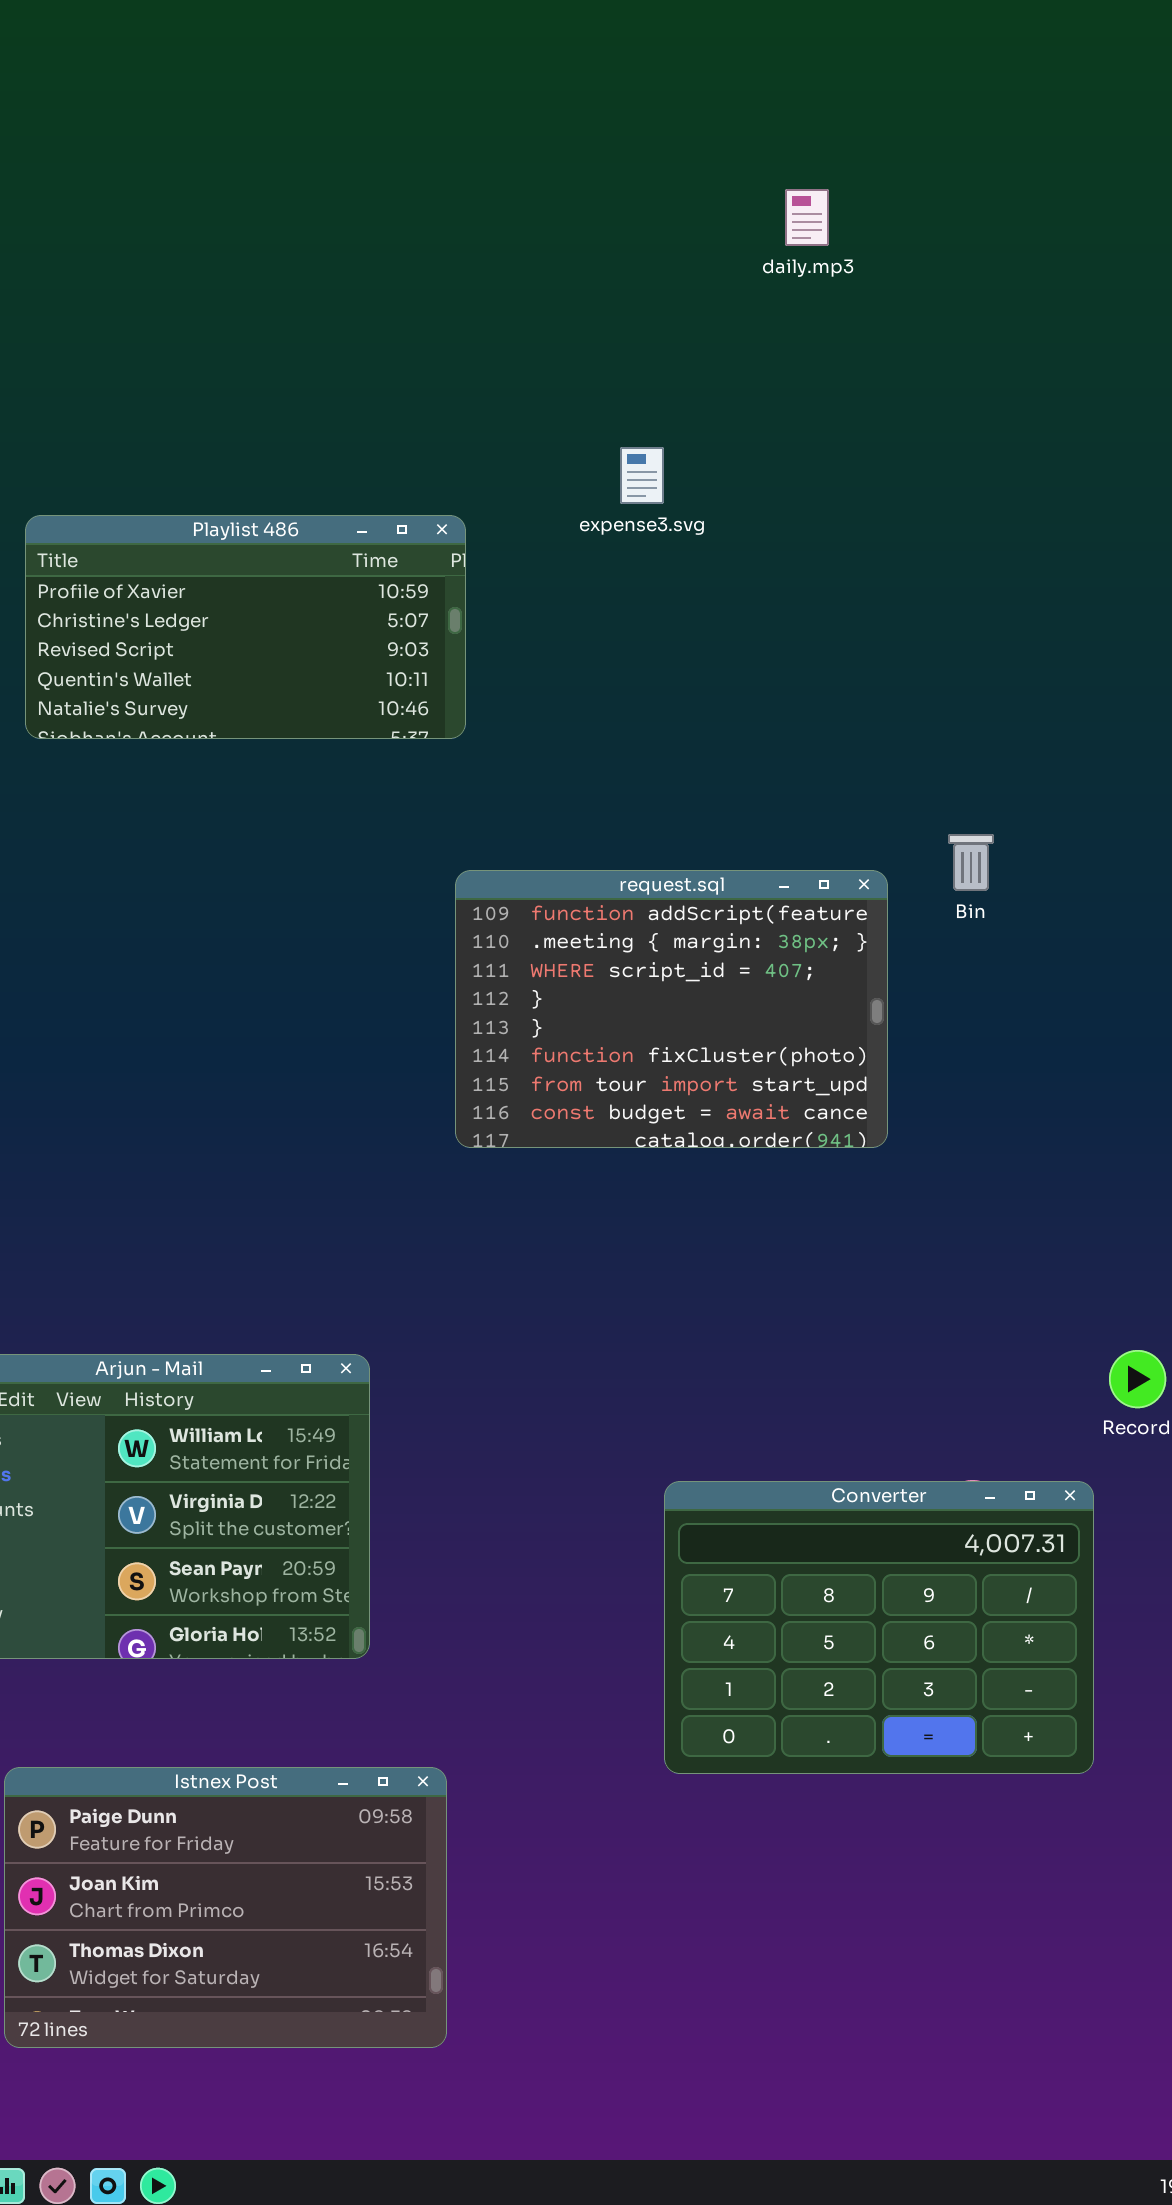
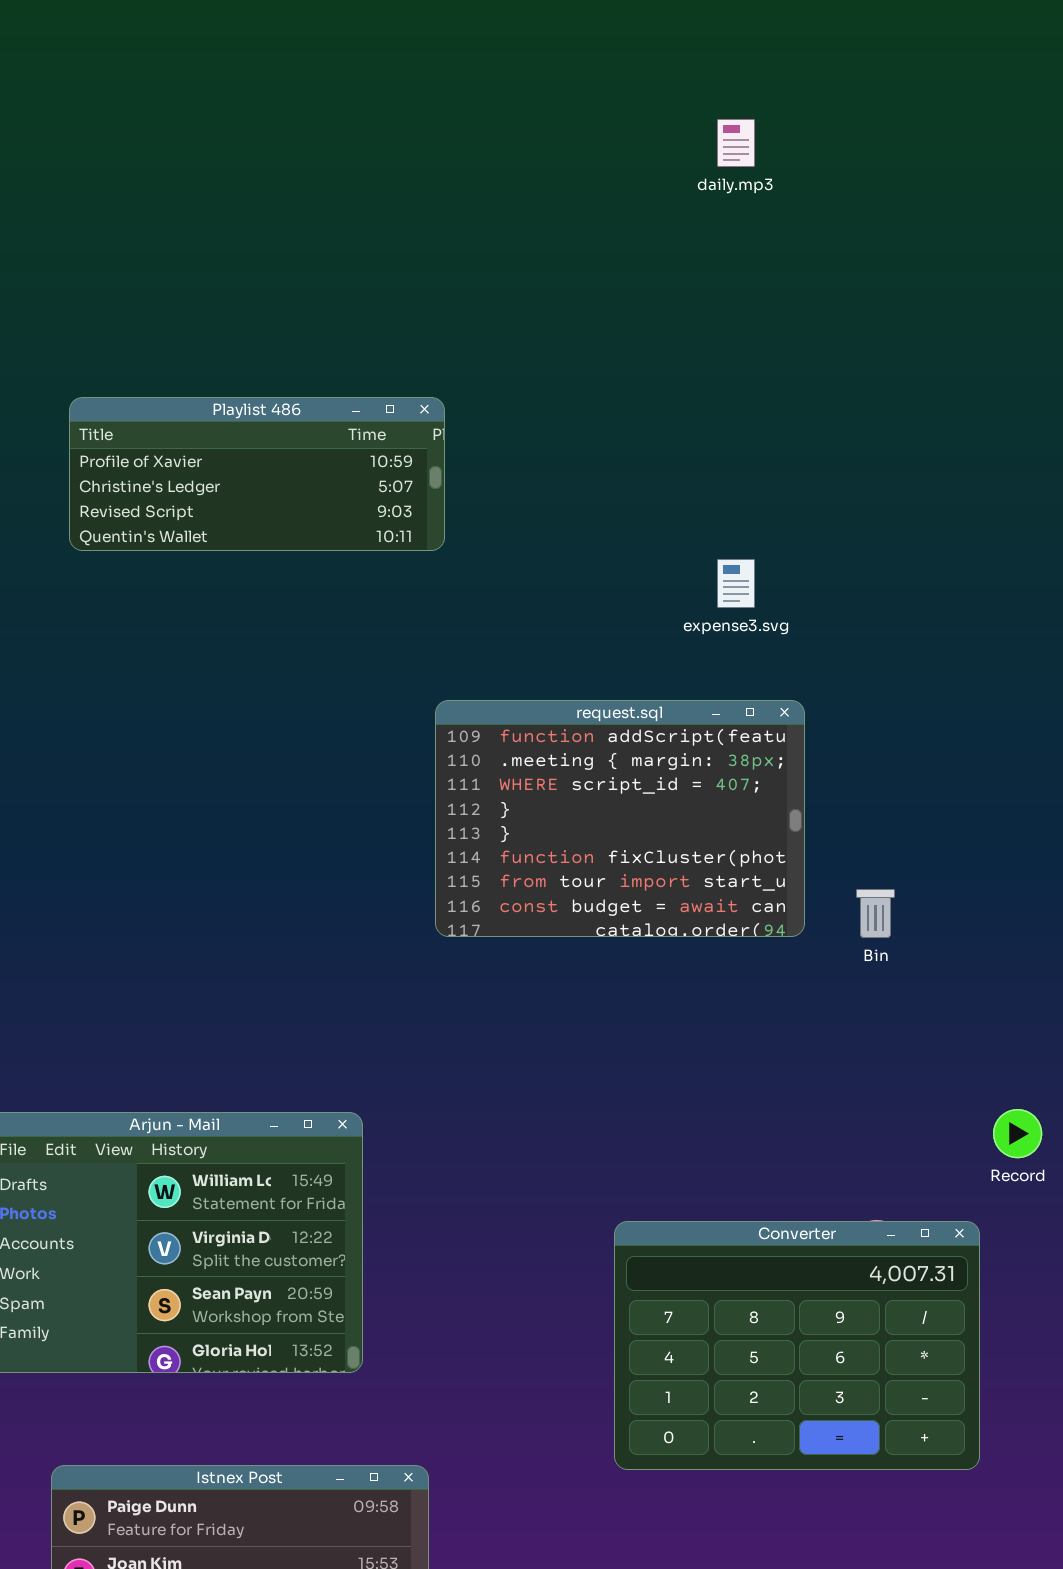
expense3.svg: [620,447,664,504] -> [717,559,755,608], moved
Playlist 486: [25,515,466,739] -> [69,397,445,551], resized
Bin: [948,834,994,891] -> [856,889,895,938], moved

